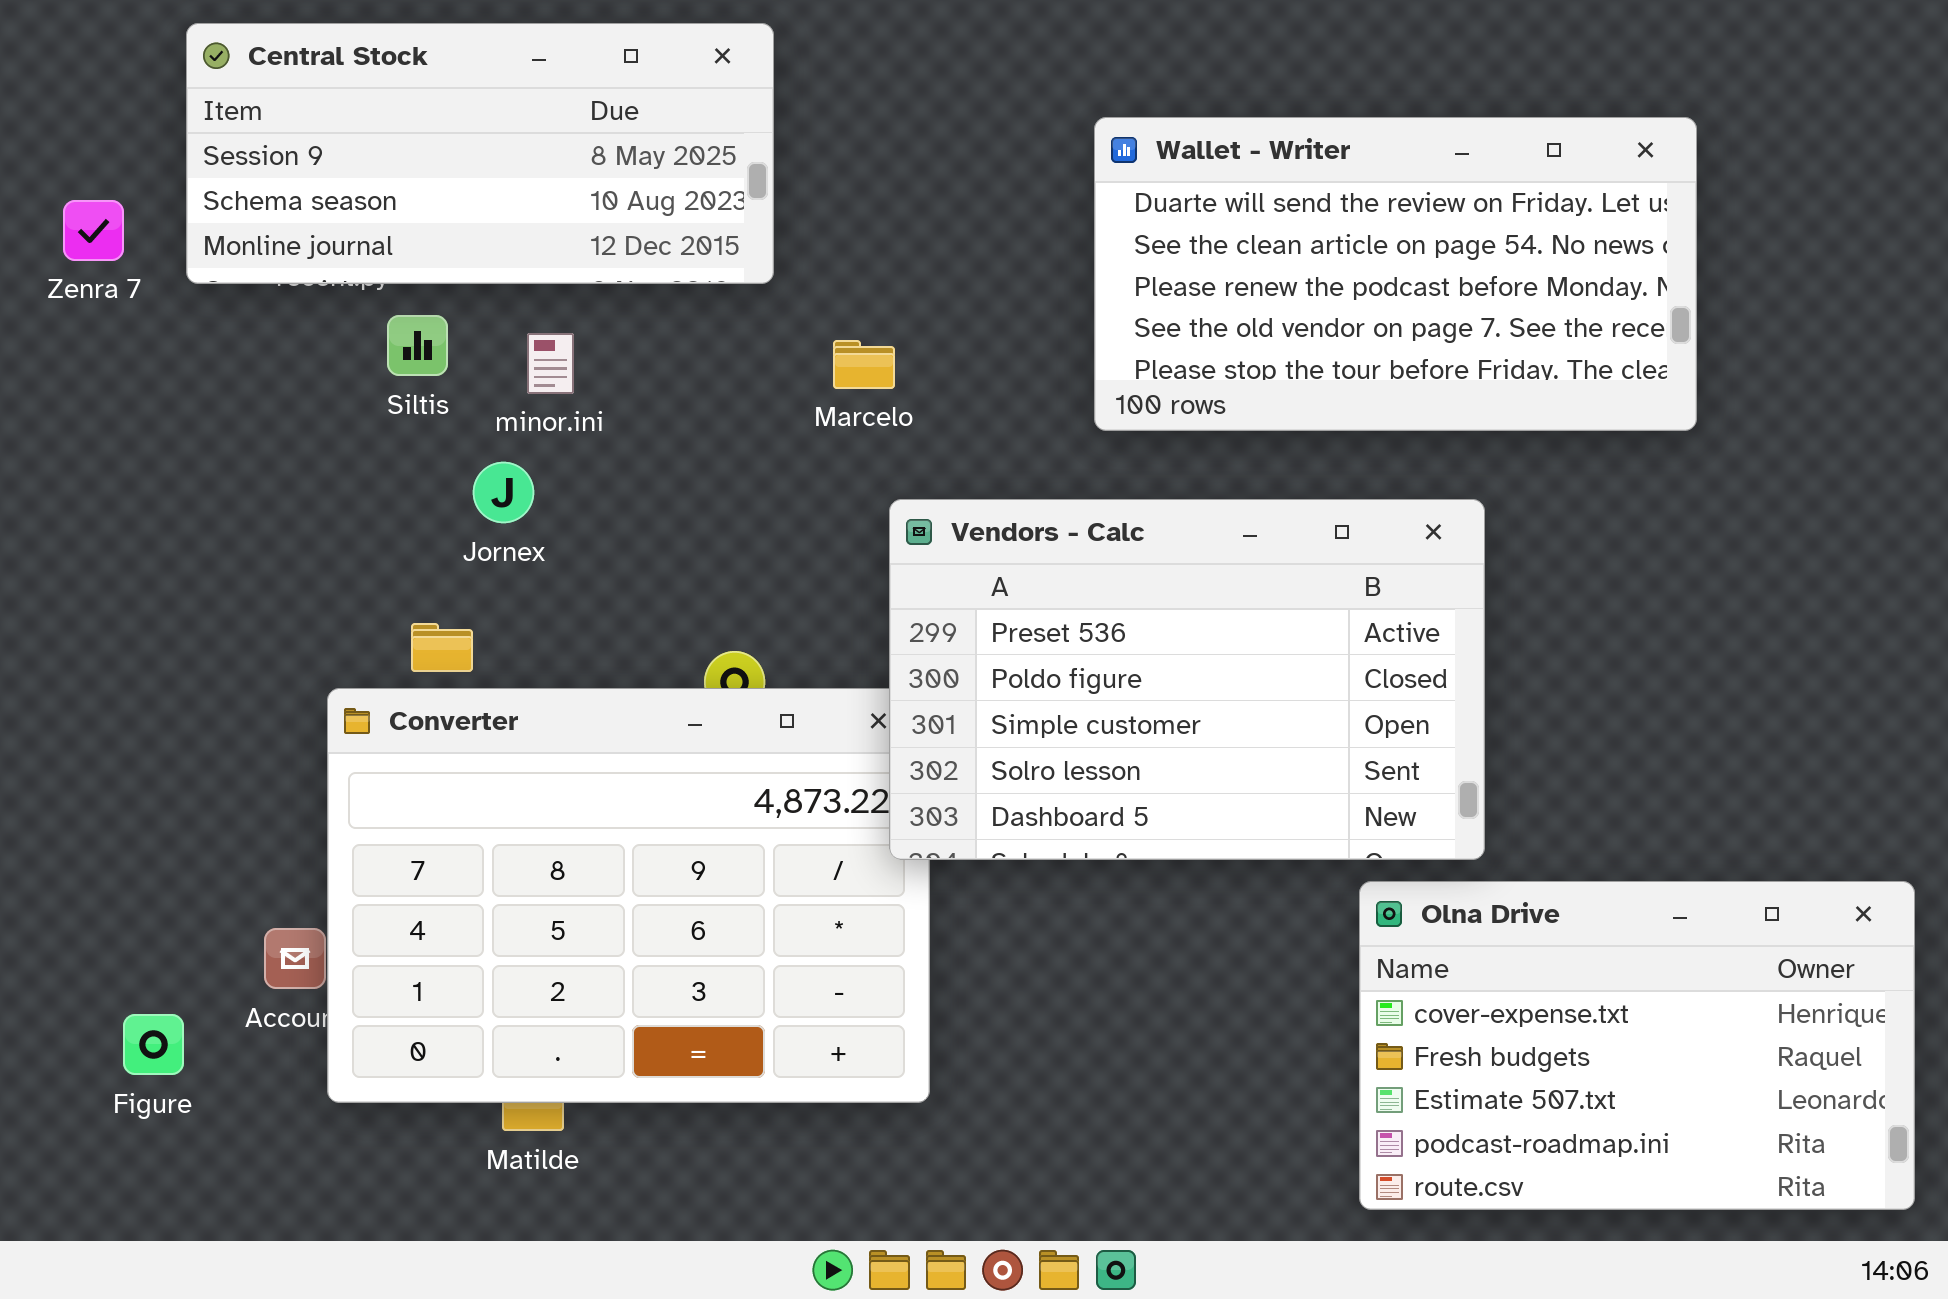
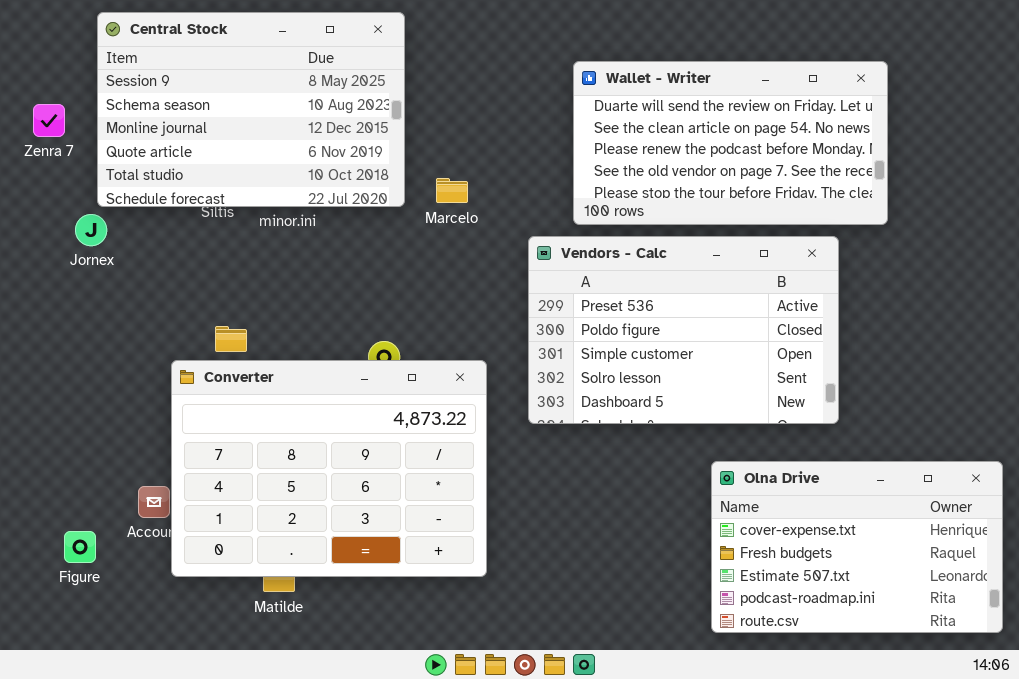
Central Stock: [186,23,774,284] -> [97,12,405,207], resized
Jornex: [473,462,534,523] -> [75,214,107,246], moved
Vendors - Calc: [889,499,1485,860] -> [528,236,839,424], moved

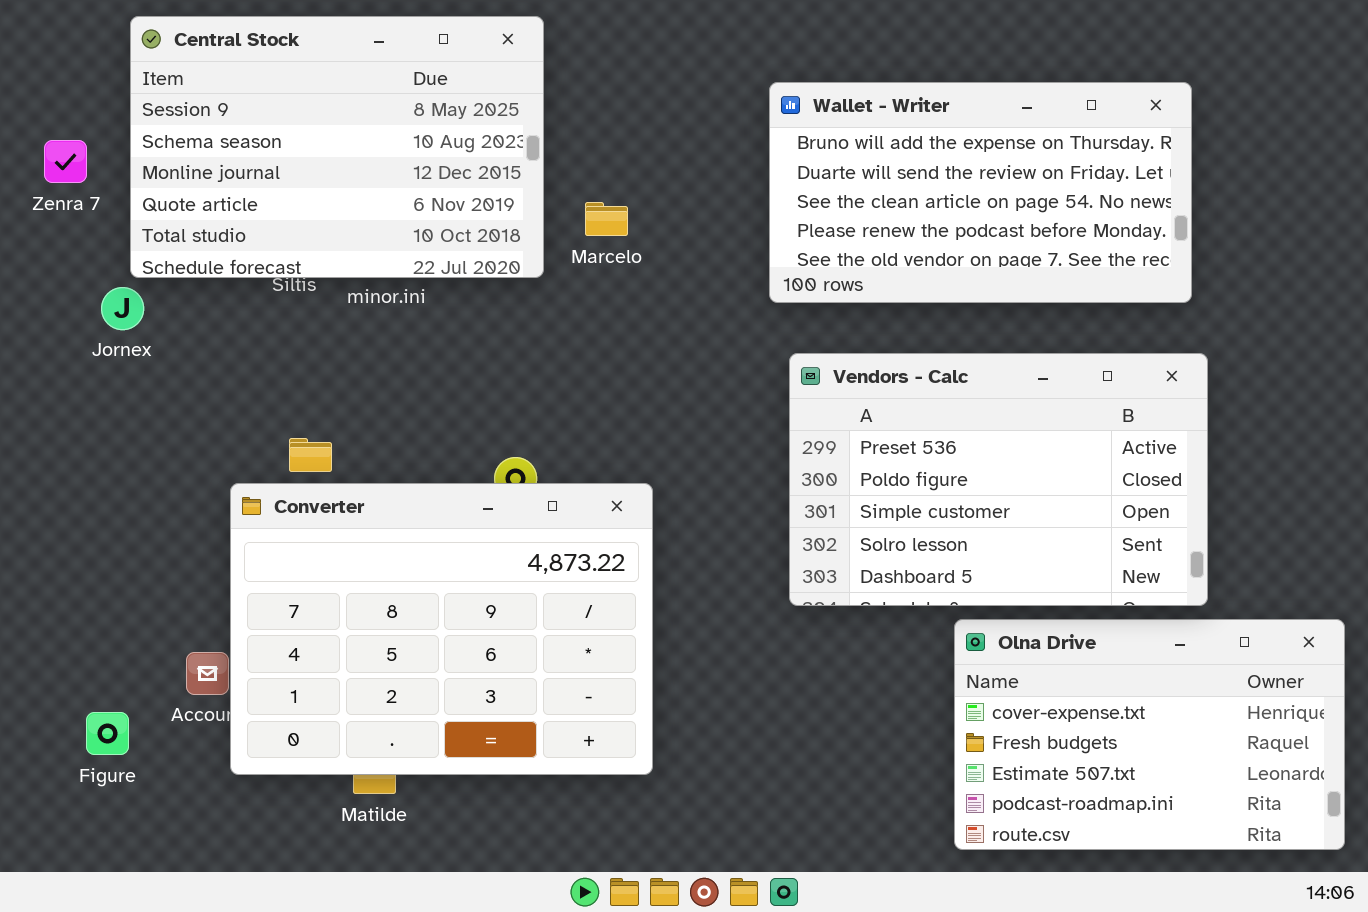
Wallet - Writer: [573,61,888,225] -> [769,82,1192,303], scrolled up 1 row
Marcelo: [436,178,468,203] -> [585,202,628,236], moved
Vendors - Calc: [528,236,839,424] -> [789,353,1208,606], moved

